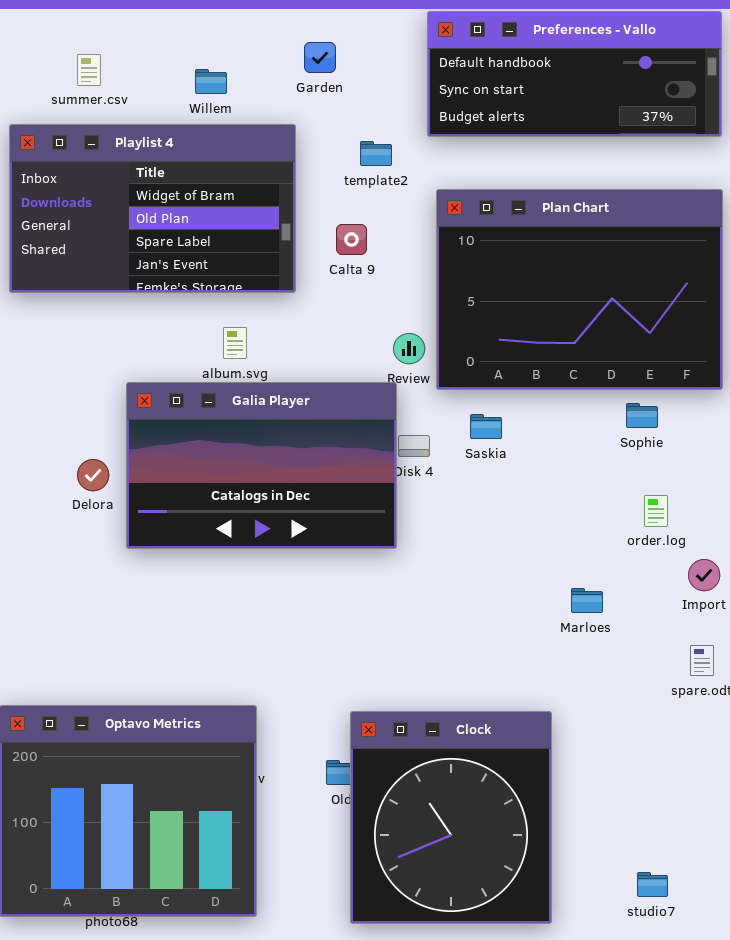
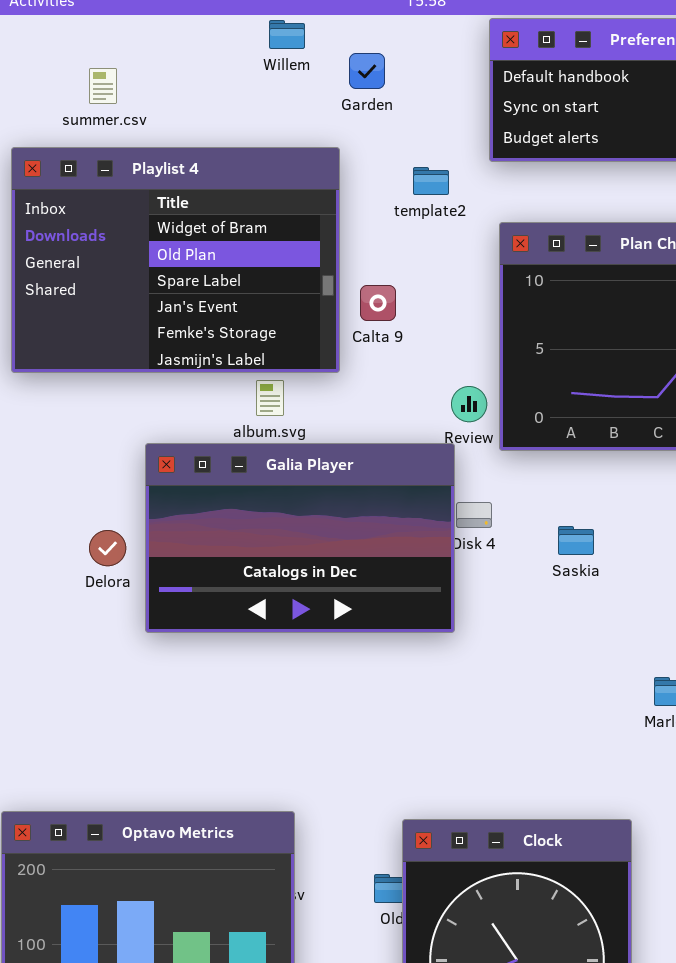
Willem: [195,69,227,94] -> [269,20,305,49], moved
Playlist 4: [9,124,296,293] -> [11,147,340,373], resized
Calta 9: [336,224,367,255] -> [360,285,396,321], moved
Saskia: [470,414,502,439] -> [558,526,594,555], moved

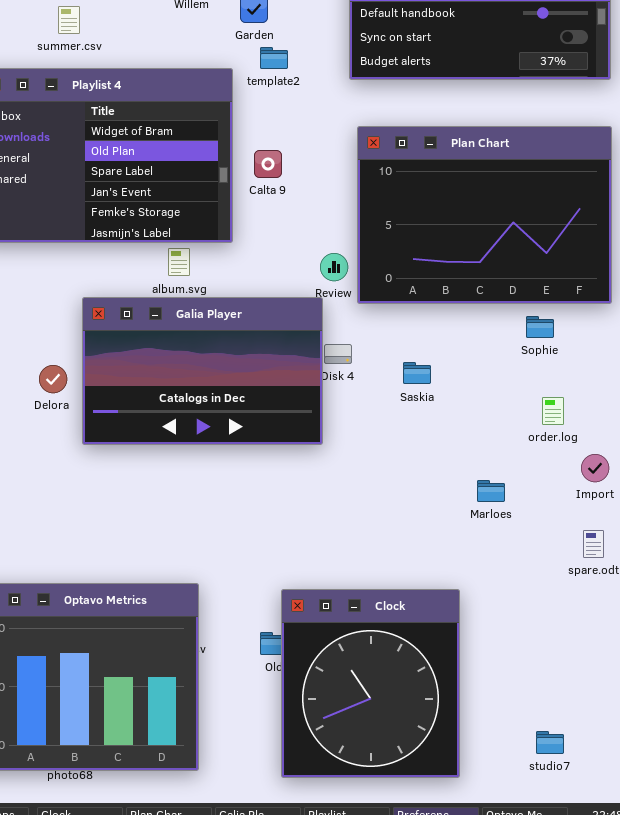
summer.csv: [89,68,117,104] -> [58,6,80,34], moved
template2: [413,167,449,195] -> [260,47,288,69], moved
Calta 9: [360,285,396,321] -> [254,150,282,178], moved

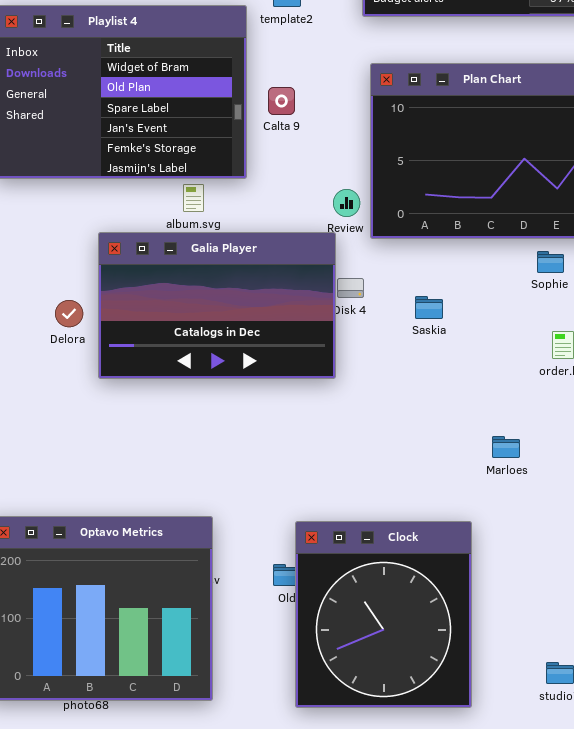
Marloes: [477,480,505,502] -> [492,436,520,458], moved

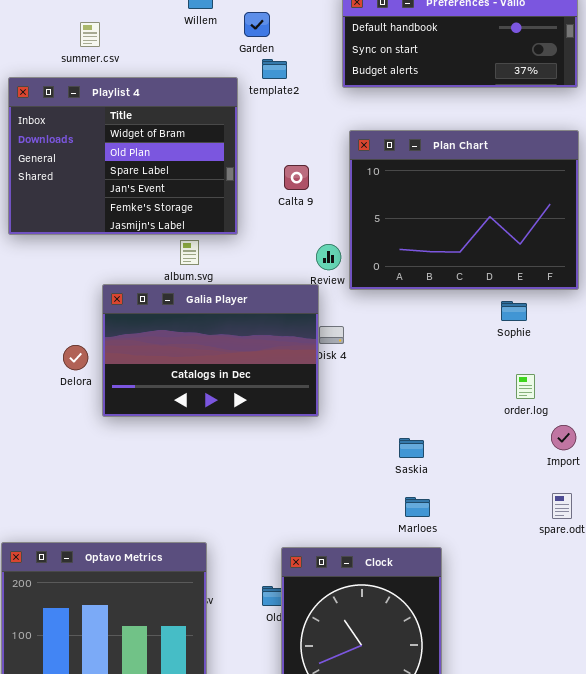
Calta 9: [268,87,295,115] -> [284,165,309,190], moved
Saskia: [415,296,443,319] -> [399,438,424,458], moved
Marloes: [492,436,520,458] -> [405,497,430,517], moved

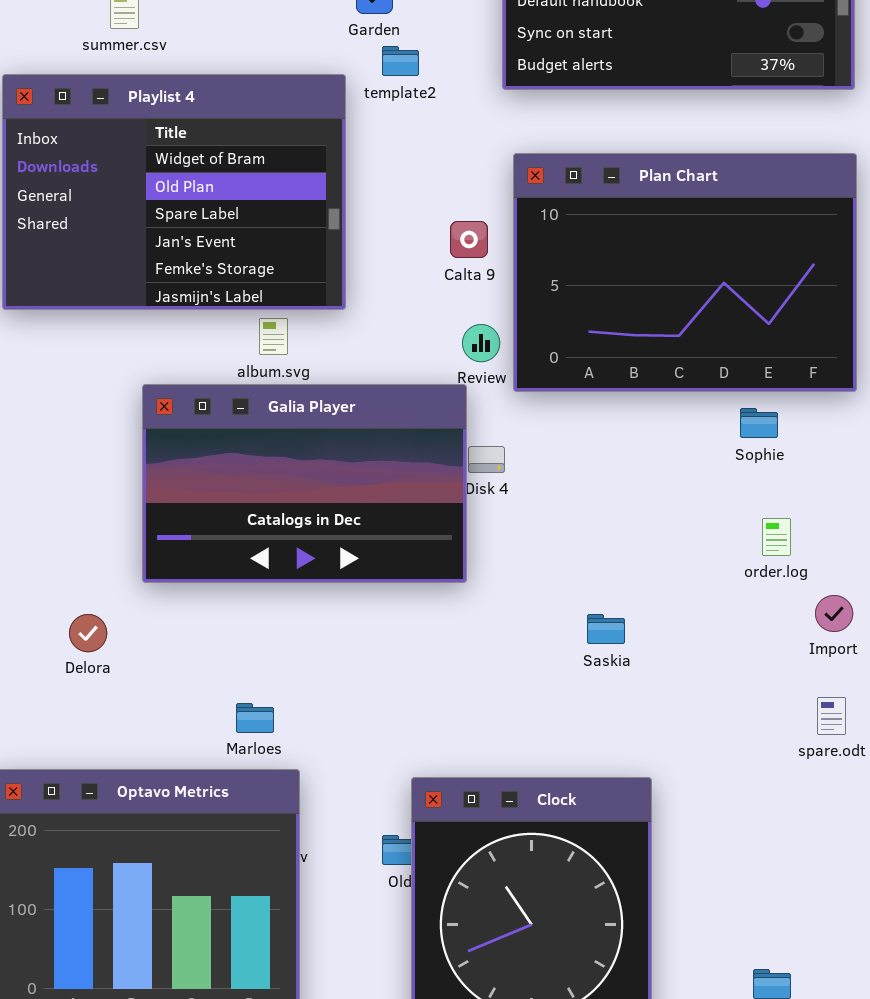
Calta 9: [284,165,309,190] -> [450,221,488,258], moved
Delora: [63,345,88,370] -> [69,614,107,652], moved
Marloes: [405,497,430,517] -> [236,703,274,733], moved

